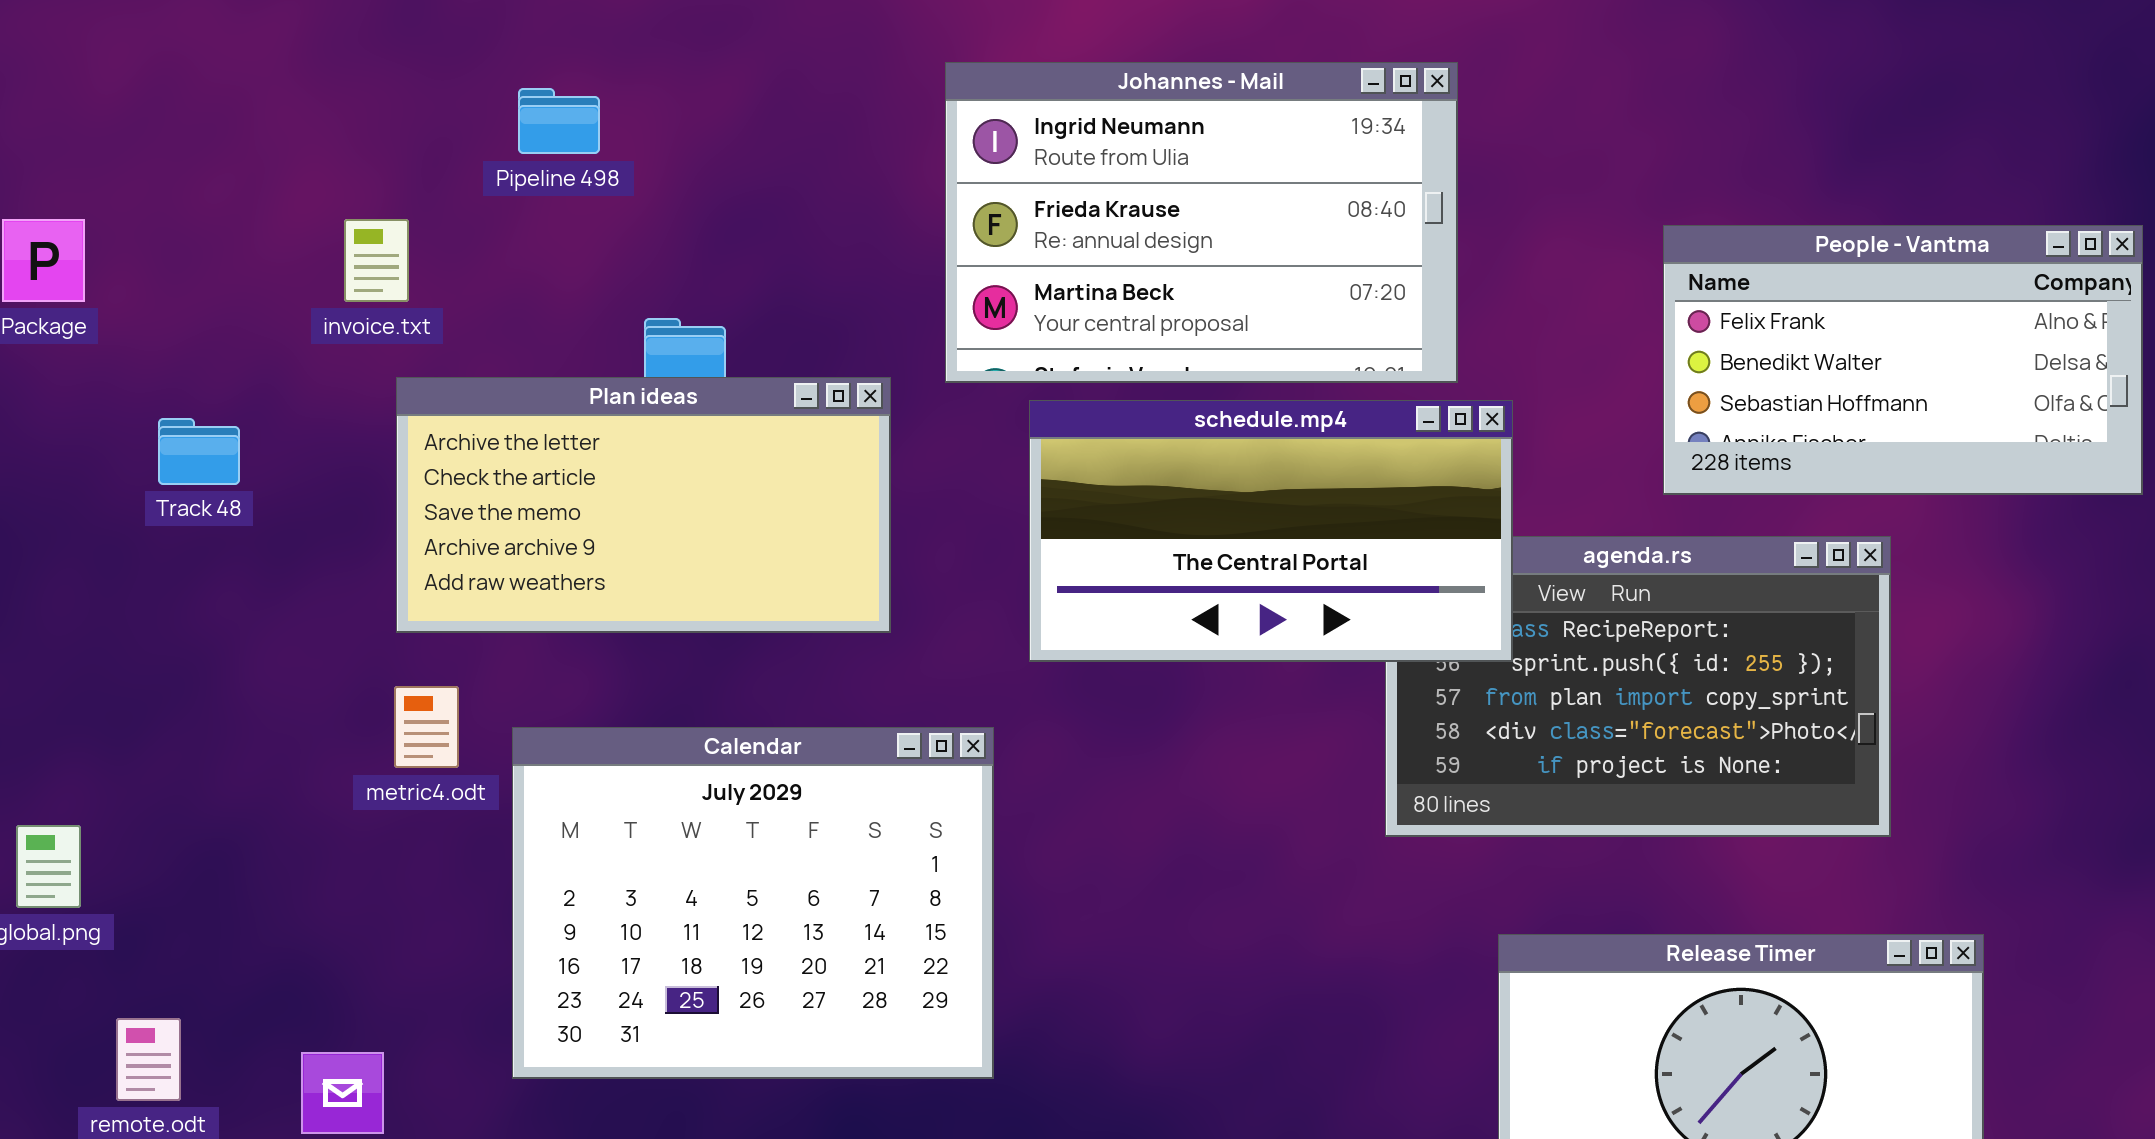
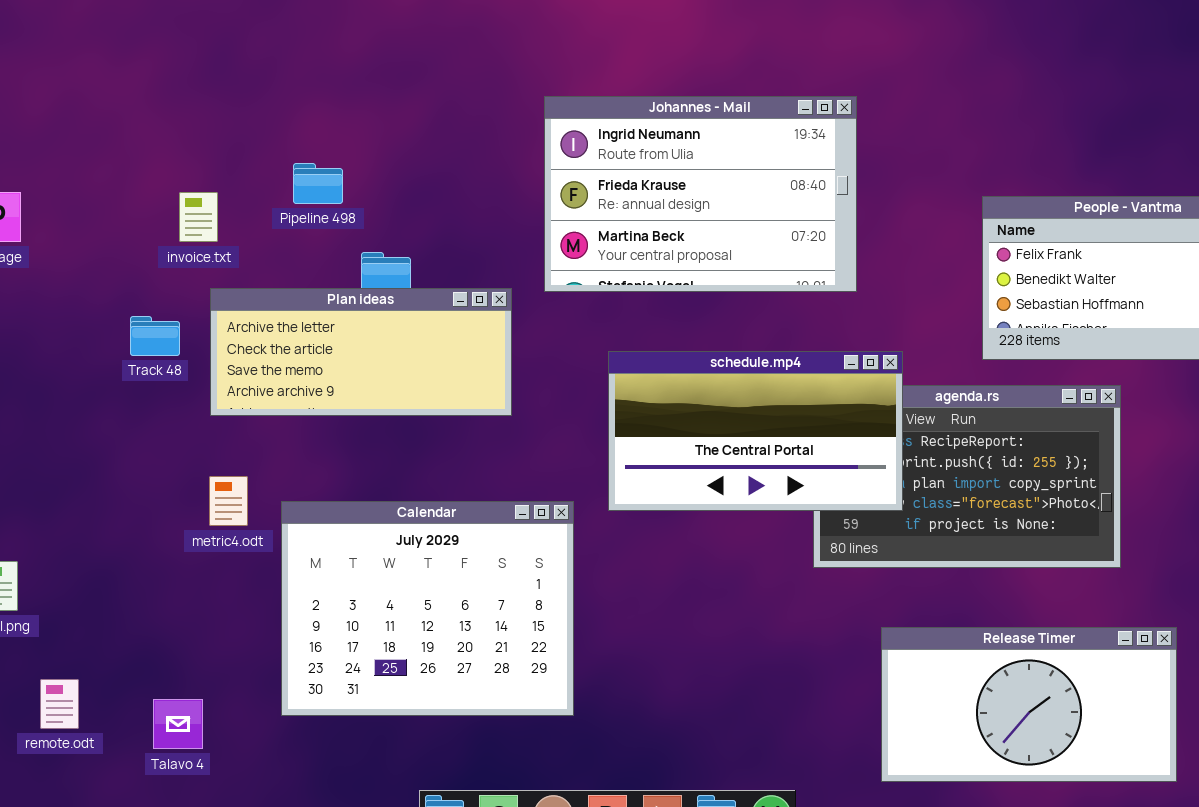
Pipeline 498: [518,88,600,154] -> [293,163,343,204], moved
Plan ideas: [396,377,891,633] -> [210,288,512,416], resized
schedule.mp4: [1029,400,1513,662] -> [608,351,903,511], moved
Track 48: [158,418,240,485] -> [130,316,180,356], moved

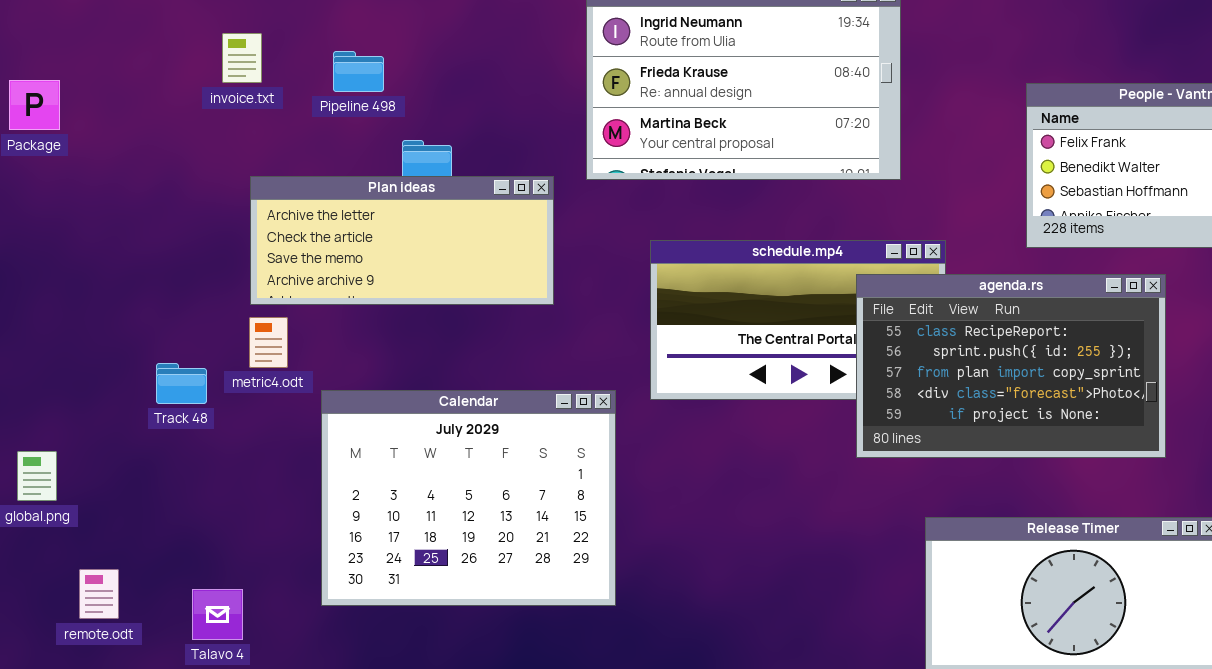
invoice.txt: [179,192,218,242] -> [222,33,262,83], moved
Track 48: [130,316,180,356] -> [156,363,207,404], moved
agenda.rs: [813,385,1121,568] -> [856,274,1166,458], raised
metric4.odt: [209,476,248,526] -> [249,317,288,368], moved

